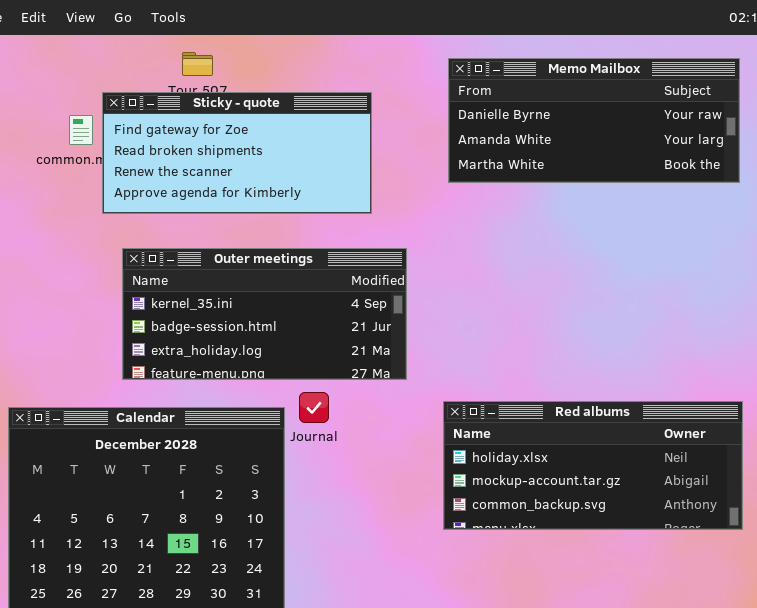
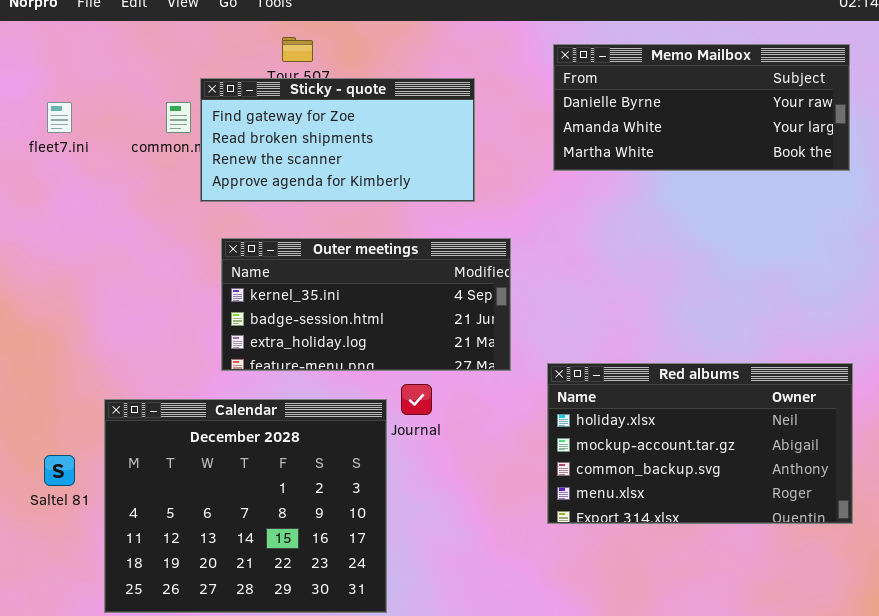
Red albums: [443,401,743,530] -> [547,363,853,524], resized

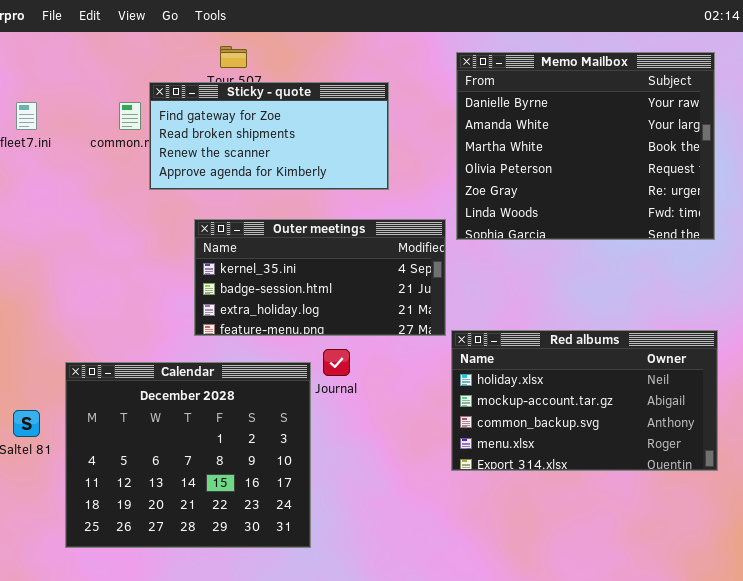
Memo Mailbox: [553,44,850,171] -> [456,52,715,240], resized
Outer meetings: [221,238,511,371] -> [194,219,446,336], moved

